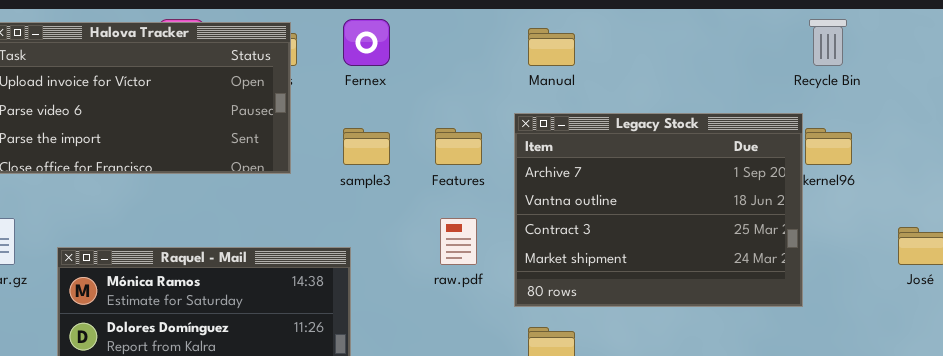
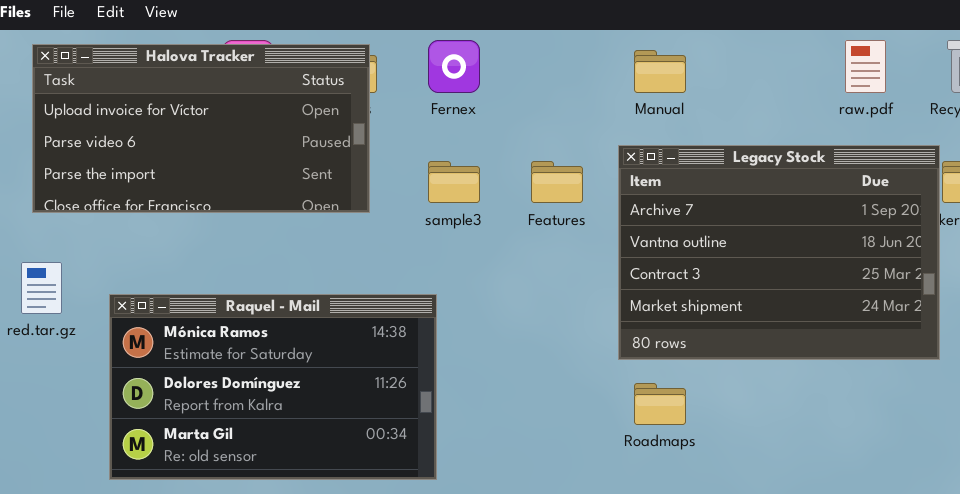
raw.pdf: [440,218,477,265] -> [845,40,886,93], moved

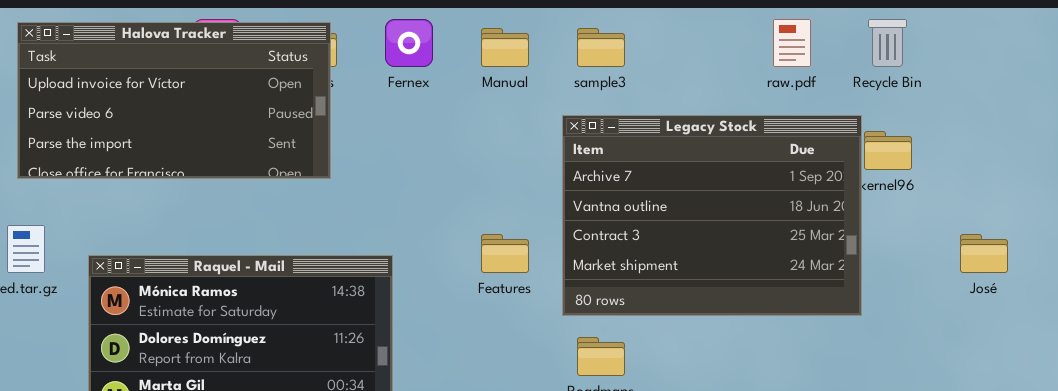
Manual: [634,50,686,93] -> [481,28,529,67], moved
sample3: [428,161,480,203] -> [577,28,625,67], moved
Features: [531,161,583,203] -> [481,234,529,273], moved

